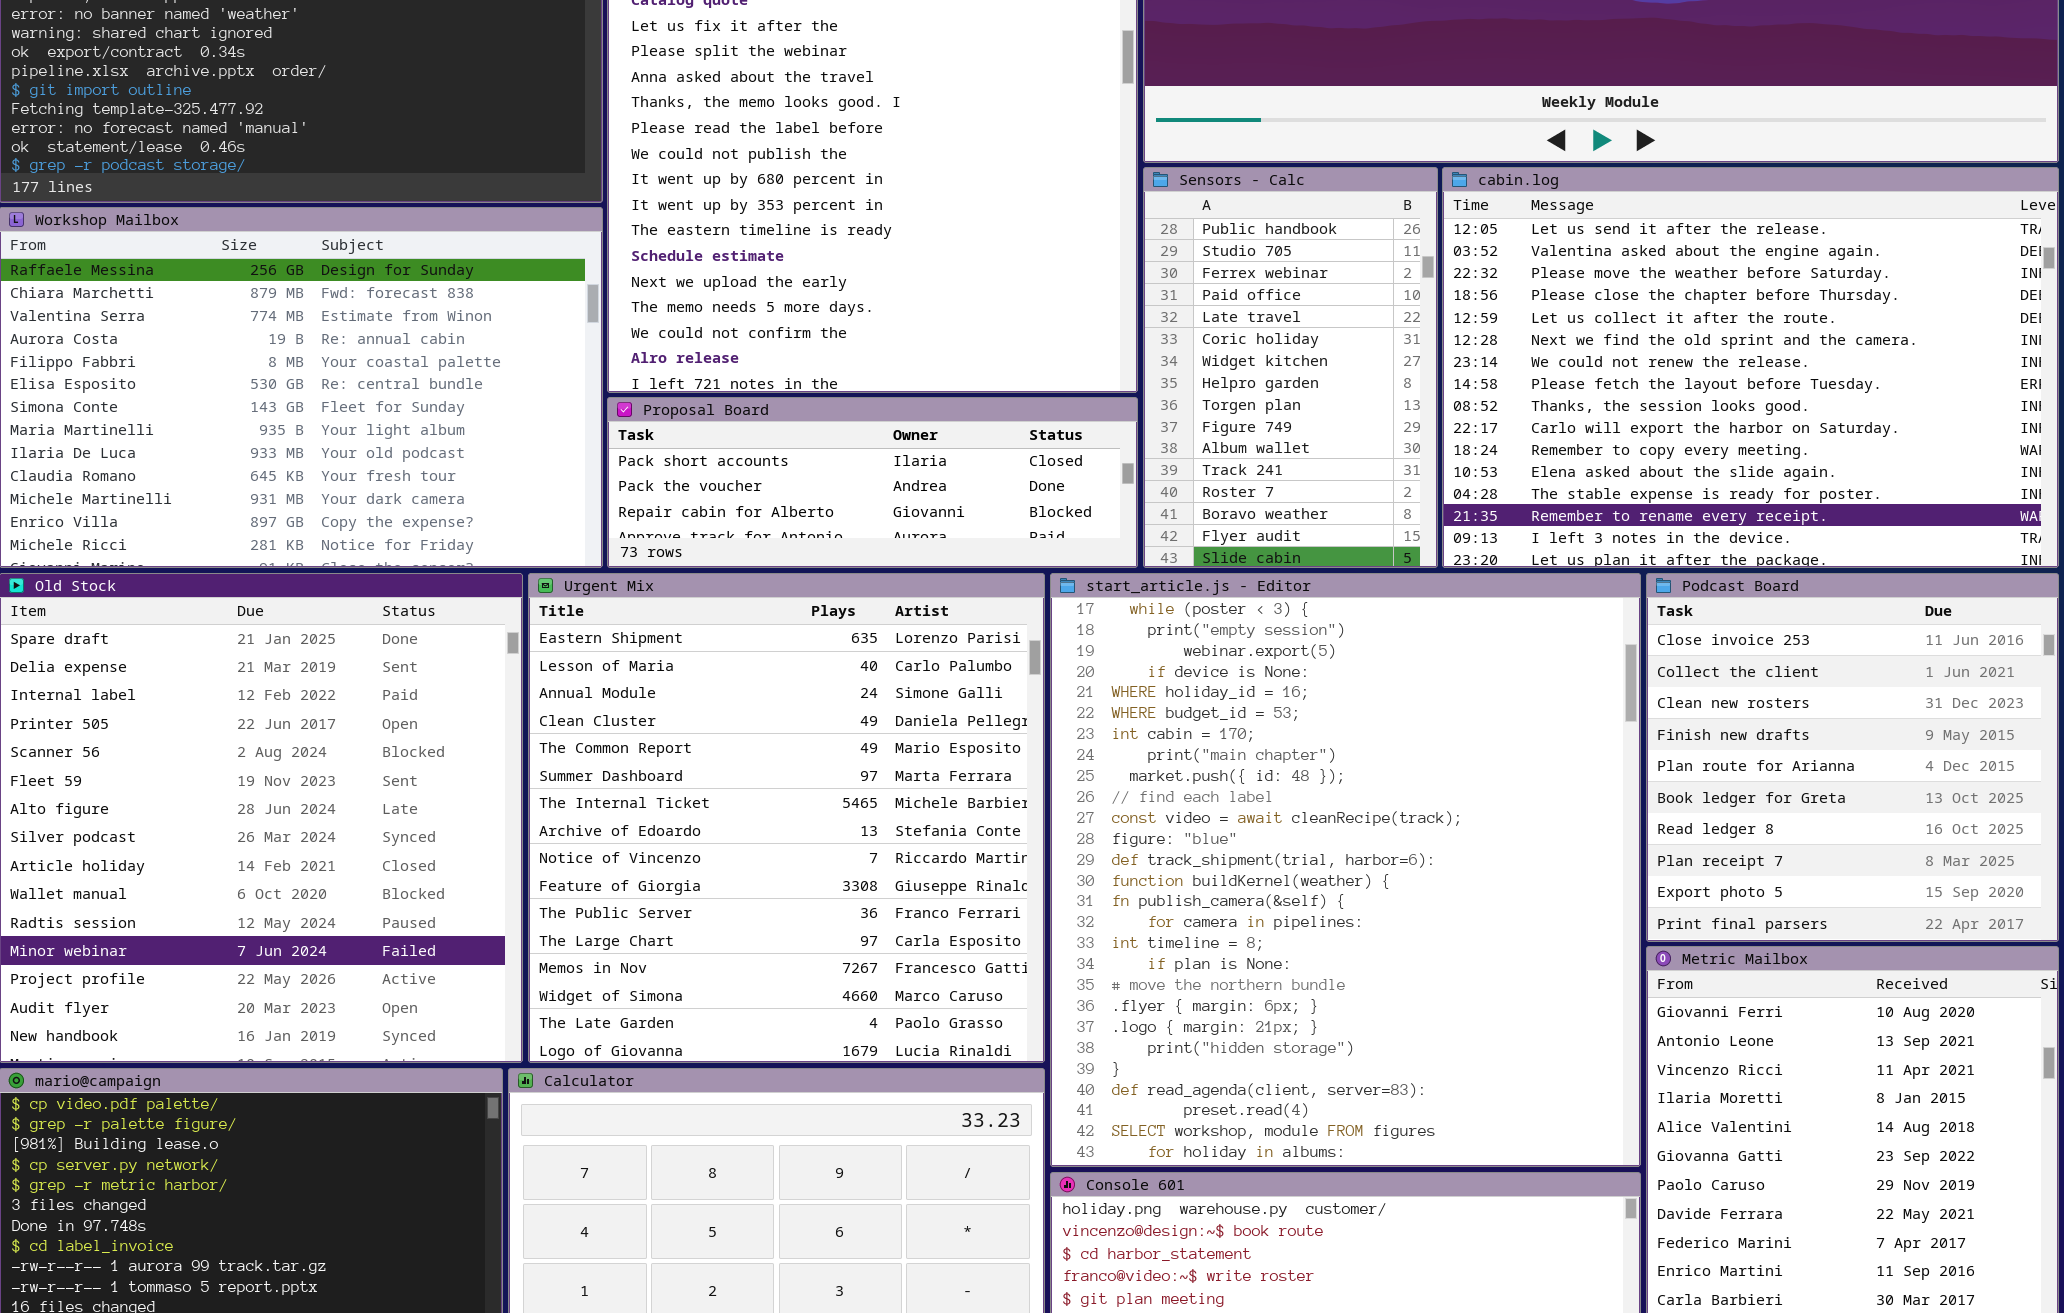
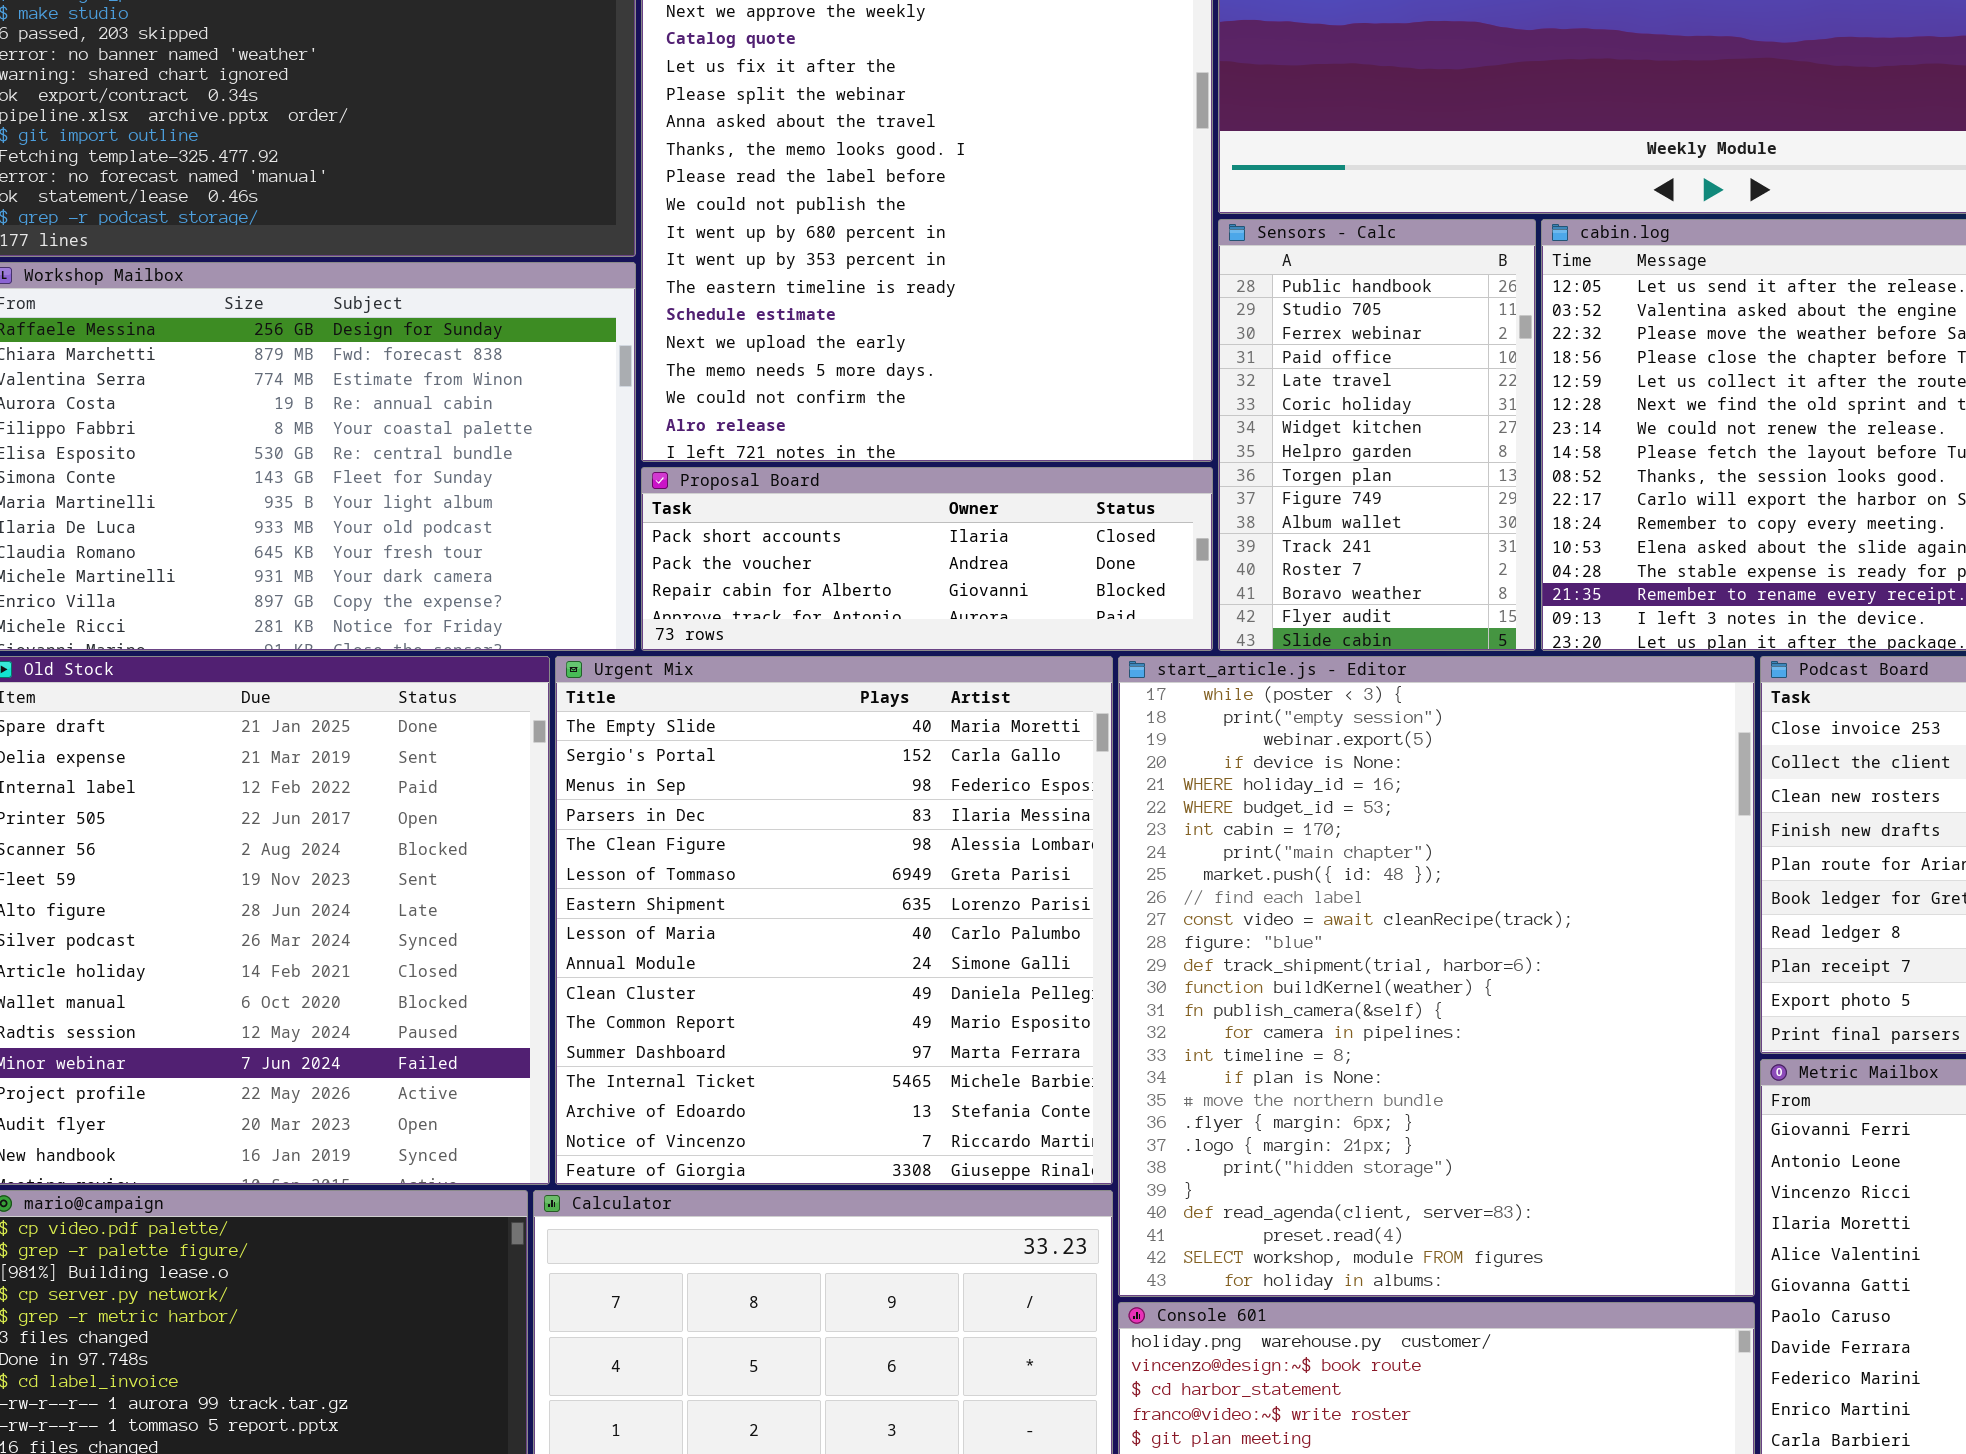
Urgent Mix: [528,573,1045,1063] -> [555,656,1113,1185], scrolled up 6 rows

